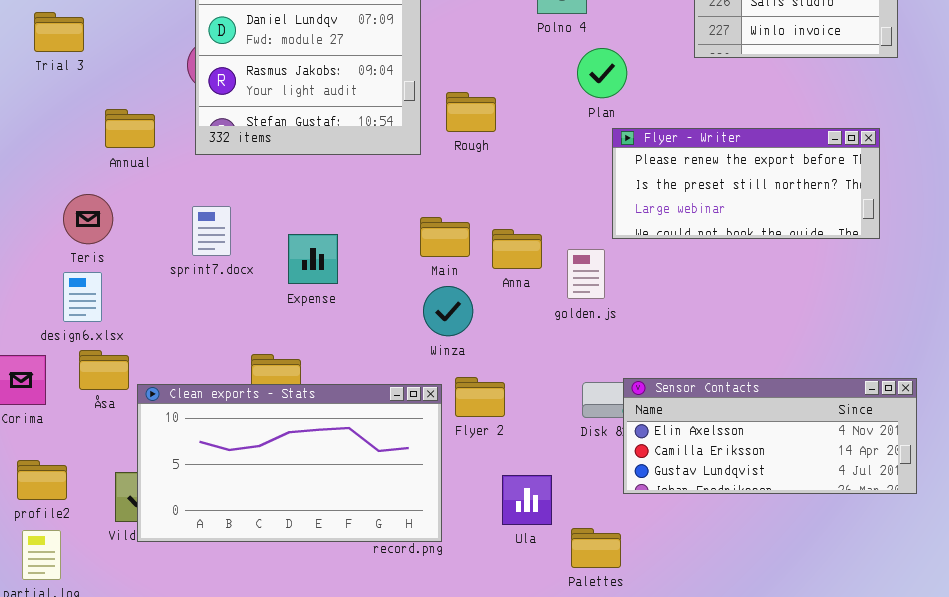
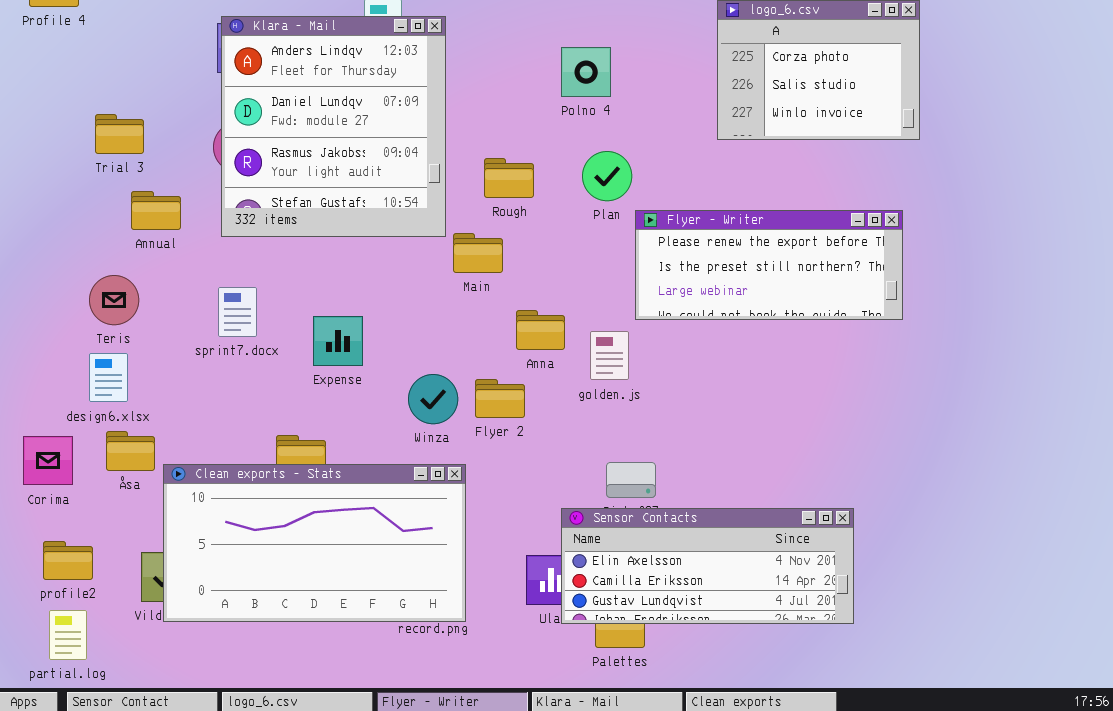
Trial 3: [34,12,84,52] -> [95,114,144,154], moved
Plan: [577,48,627,98] -> [582,151,632,201], moved
Rough: [446,92,496,132] -> [484,158,534,198], moved
Main: [420,217,470,257] -> [453,233,503,273], moved
Winza: [423,286,473,336] -> [408,374,458,424], moved
Flyer 2: [455,377,505,417] -> [475,379,525,418], moved
Sensor Contacts: [623,378,917,494] -> [561,508,854,624], moved

